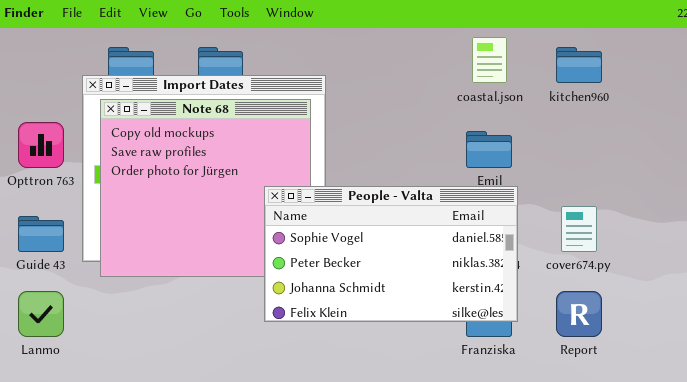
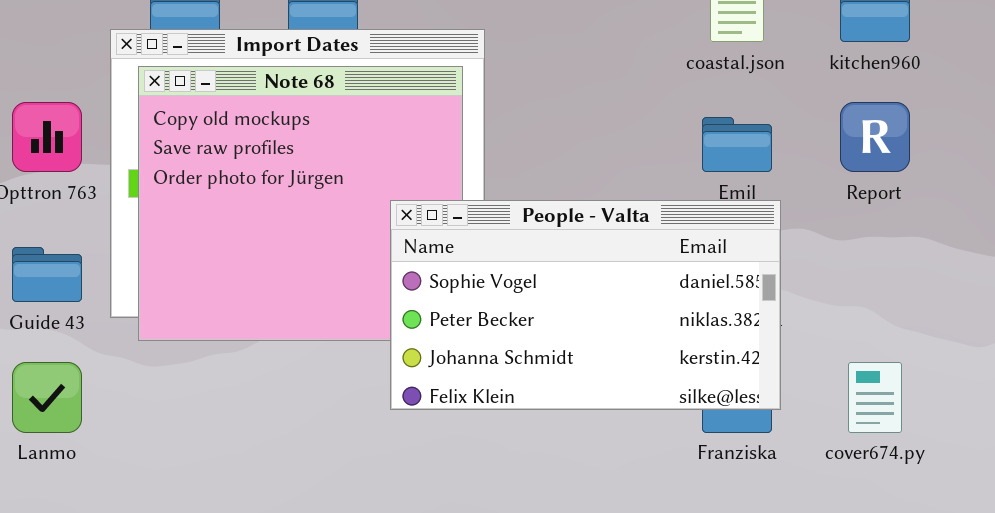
cover674.py: [561,206,597,252] -> [848,362,902,433], moved
Report: [556,291,602,337] -> [840,102,910,172], moved

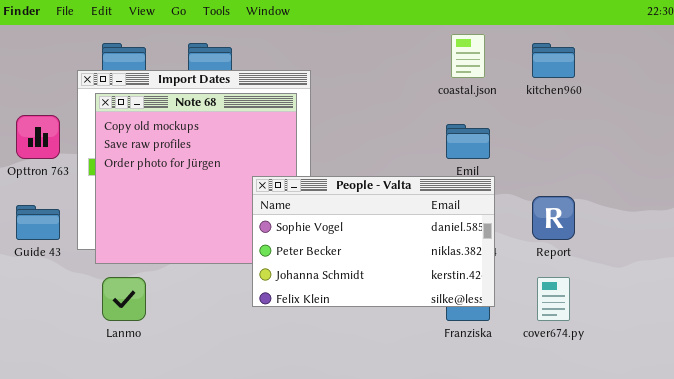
Report: [840,102,910,172] -> [532,196,575,240], moved
Lanmo: [12,362,82,433] -> [102,277,146,321], moved

